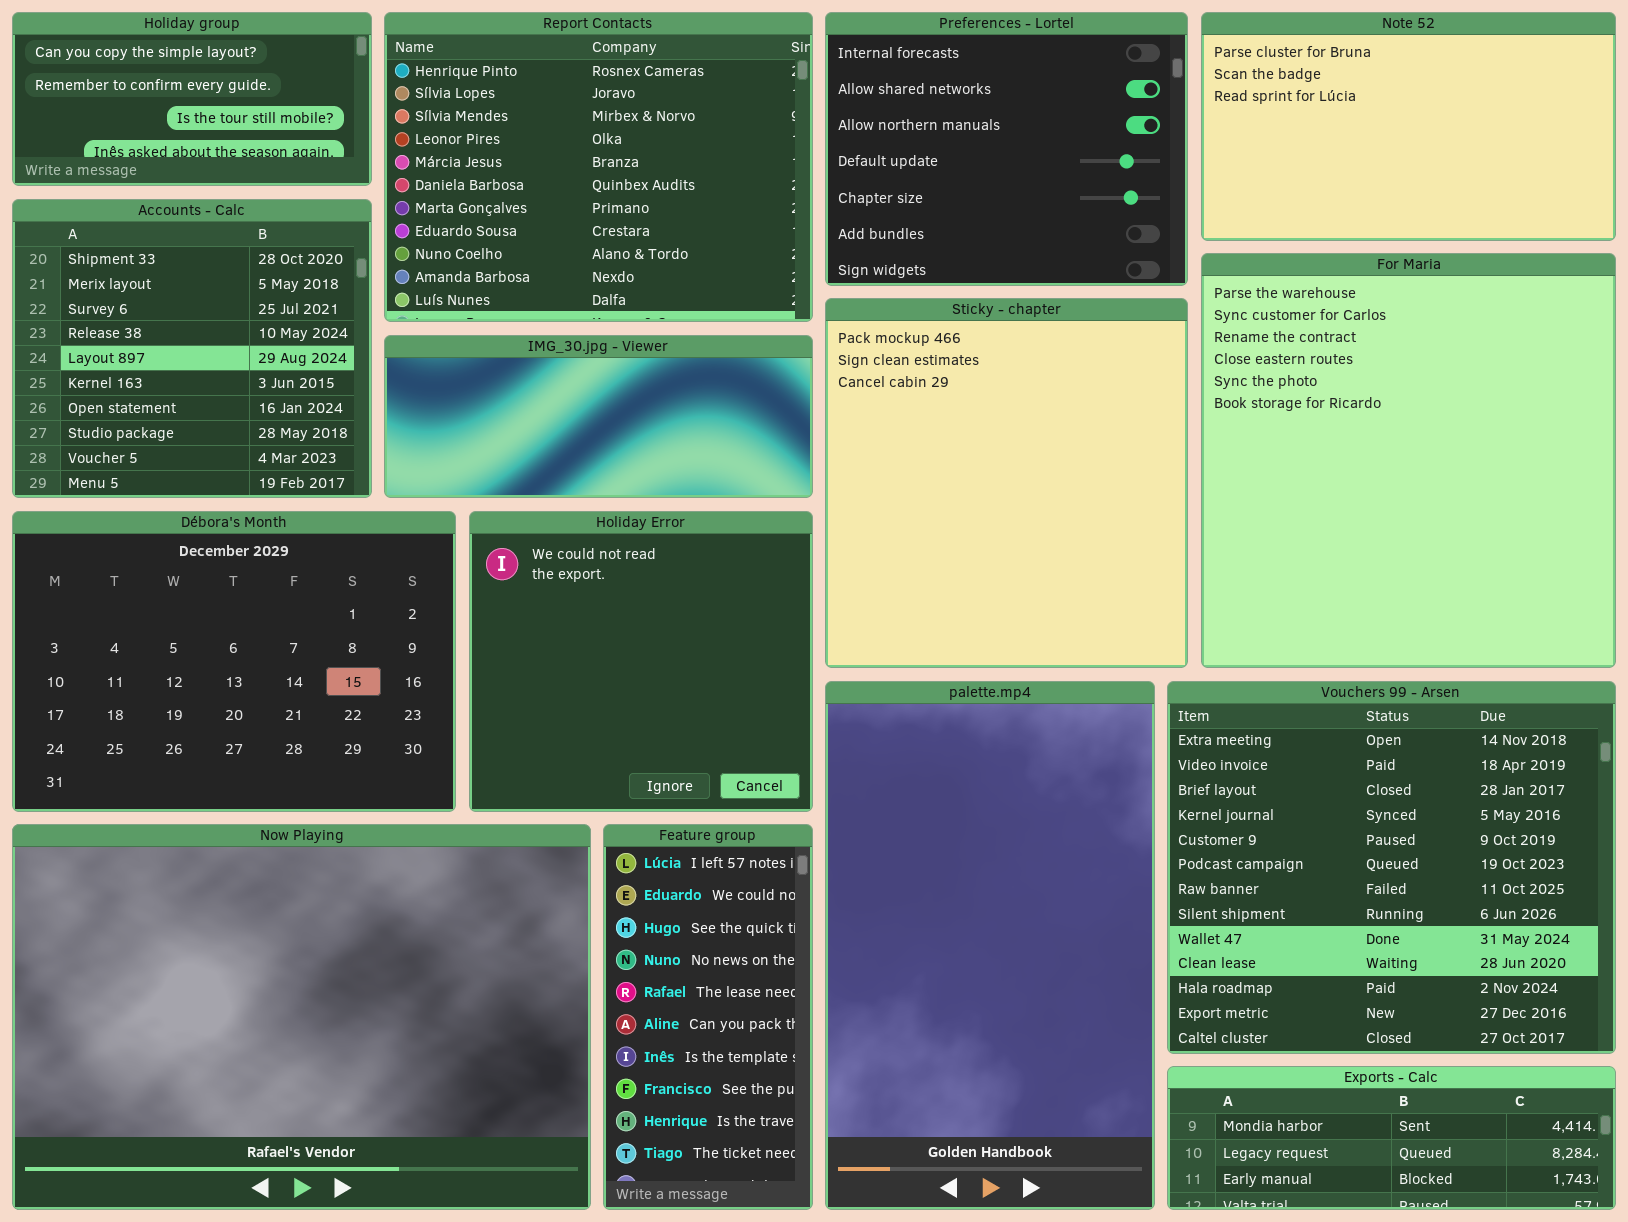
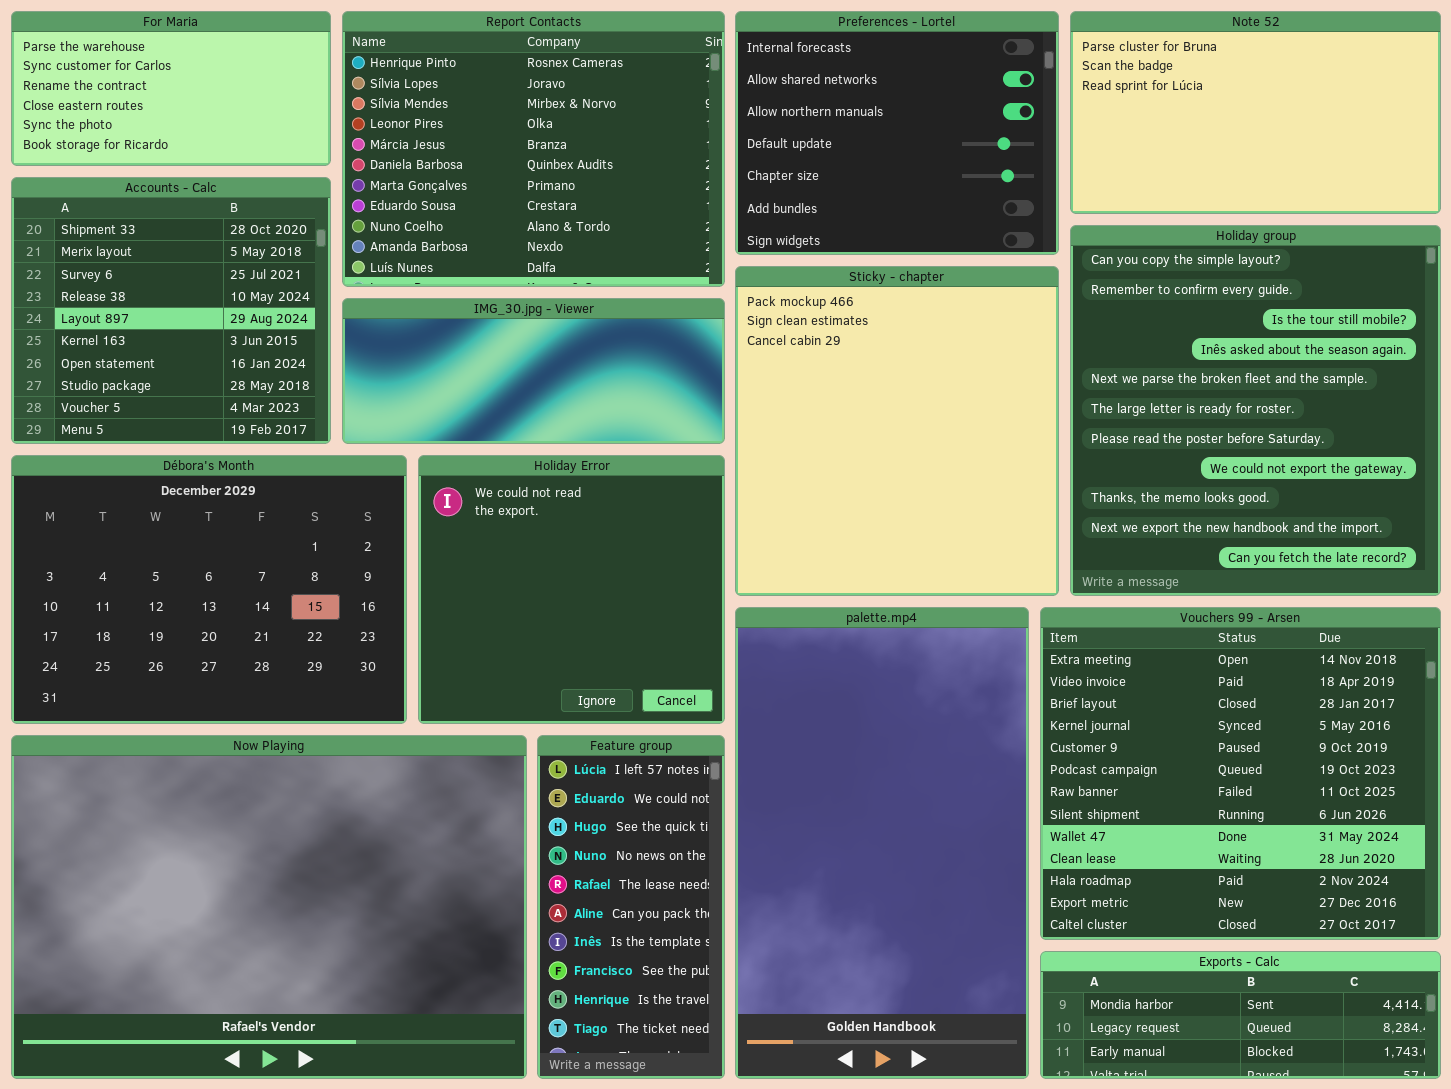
Holiday group: [12,12,372,186] -> [1070,225,1441,596], moved, resized
For Maria: [1201,253,1616,668] -> [11,11,331,166], moved, resized

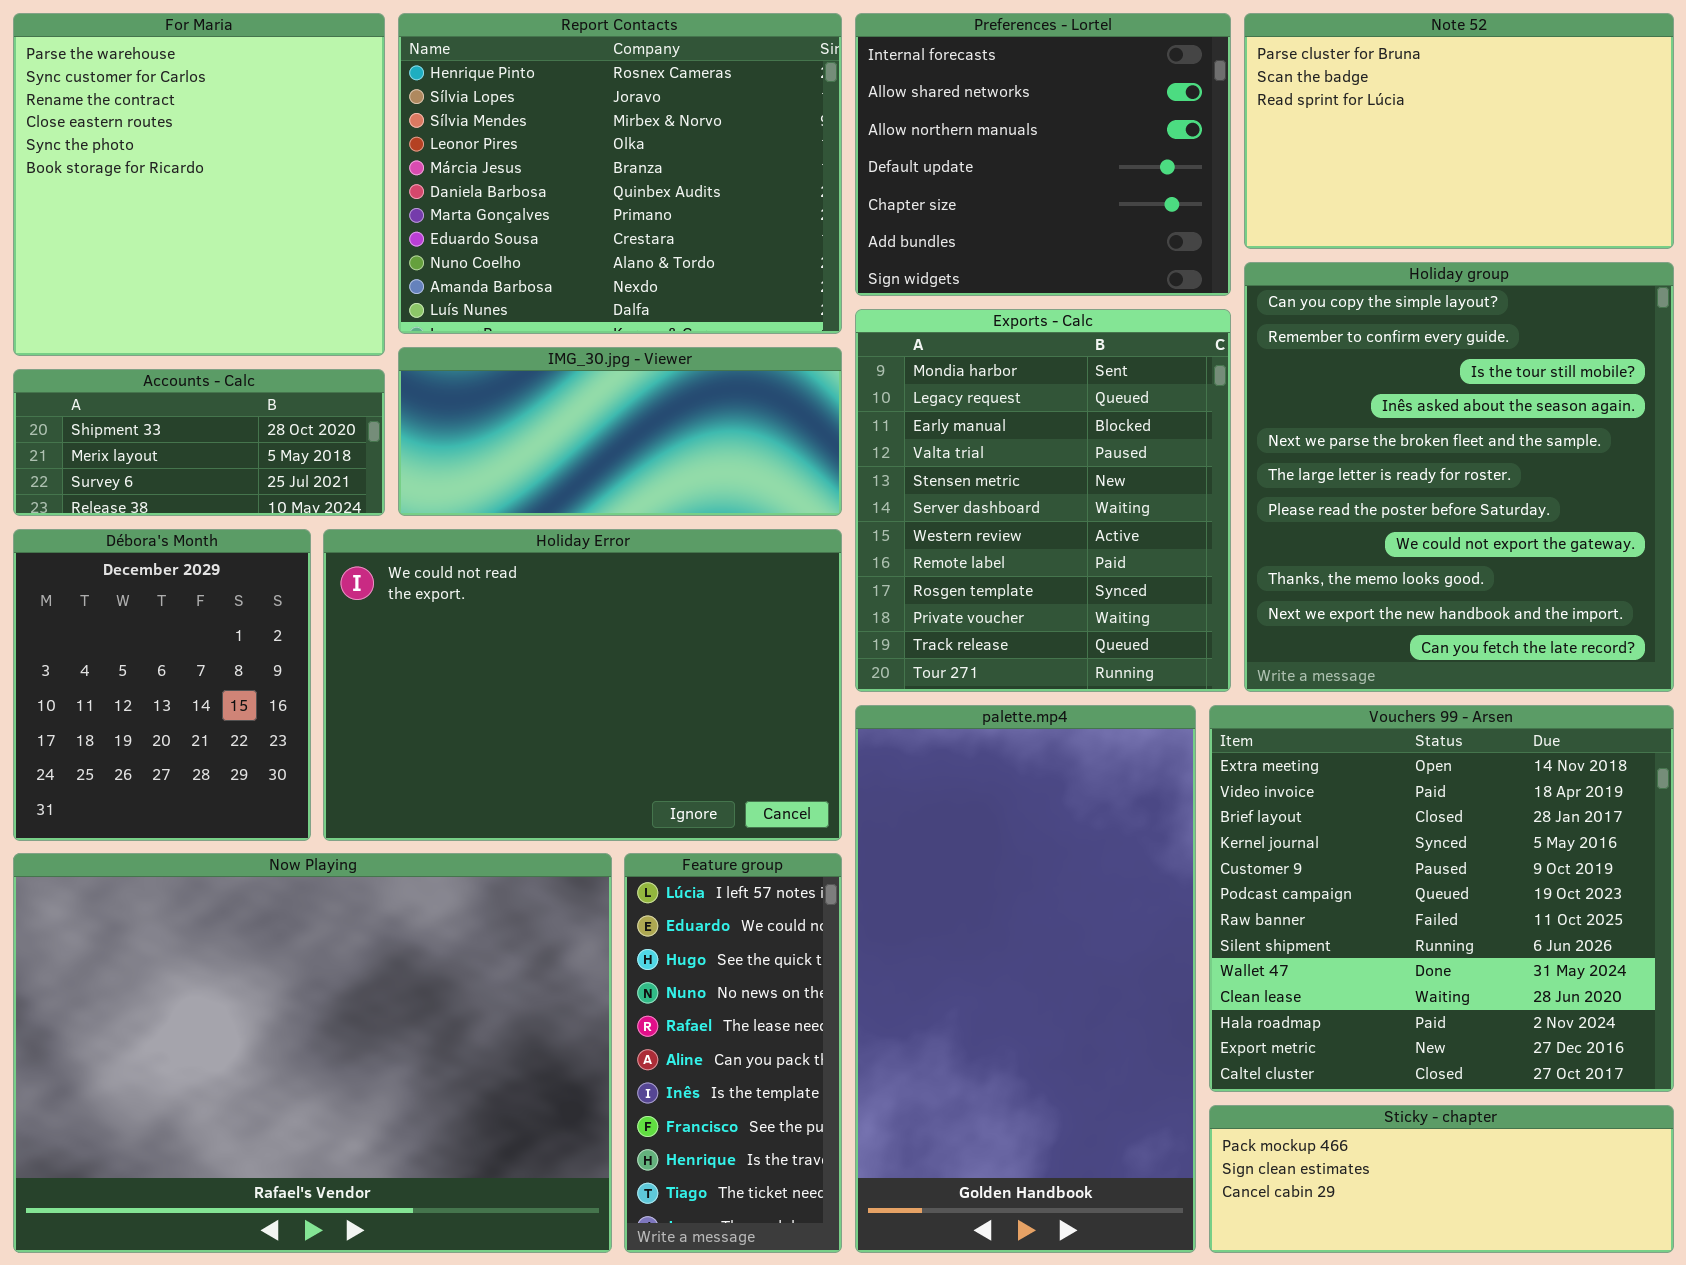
For Maria: [11,11,331,166] -> [13,13,385,356], resized
Accounts - Calc: [11,177,331,444] -> [13,369,385,516], resized
Sticky - chapter: [735,266,1059,596] -> [1209,1105,1674,1253], moved, resized
Débora's Month: [11,455,407,724] -> [13,529,311,841], resized
Holiday Error: [418,455,725,724] -> [323,529,842,841], resized
Exports - Calc: [1040,951,1441,1079] -> [855,309,1231,692], moved, resized

